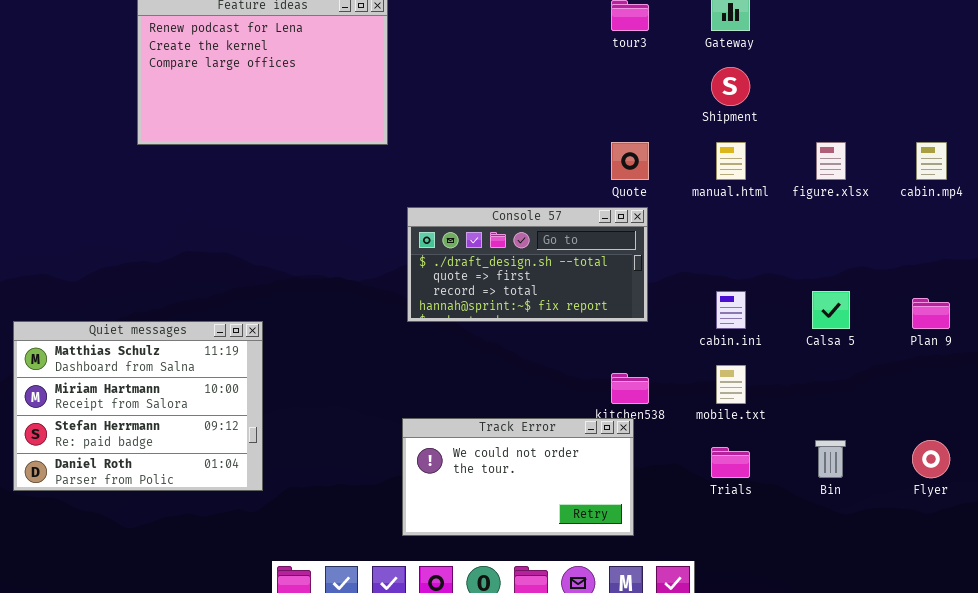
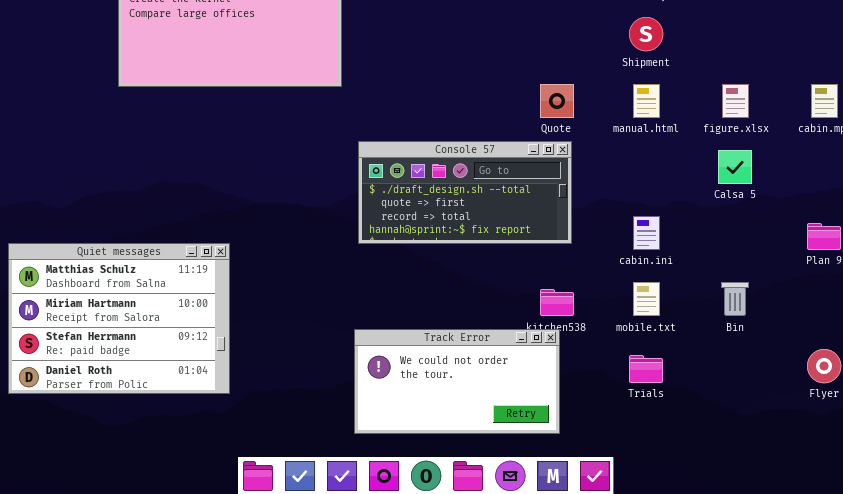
Calsa 5: [812,291,850,329] -> [718,150,752,184], moved
Bin: [815,440,846,478] -> [721,282,749,316], moved

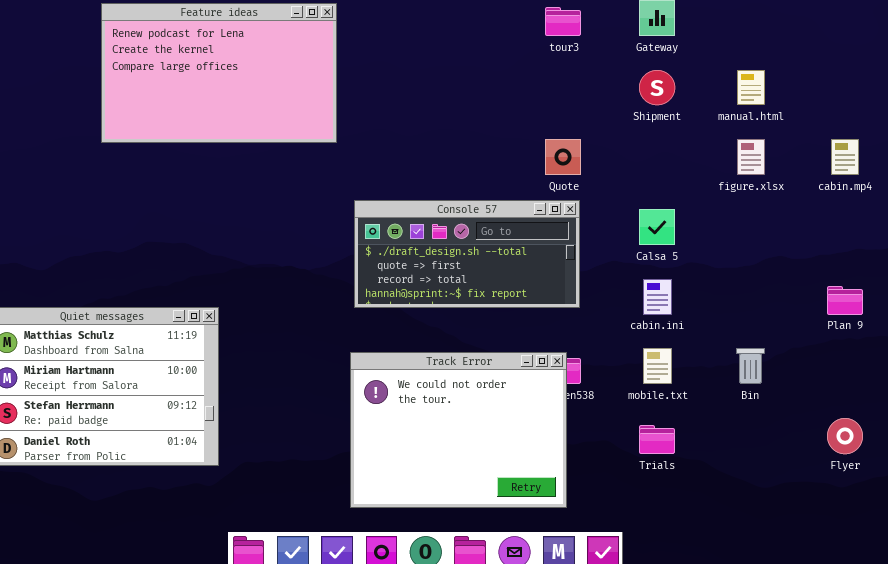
manual.html: [633,84,660,118] -> [737,70,765,105], moved
Calsa 5: [718,150,752,184] -> [639,209,675,245], moved
Track Error: [354,329,560,434] -> [350,352,567,508], resized

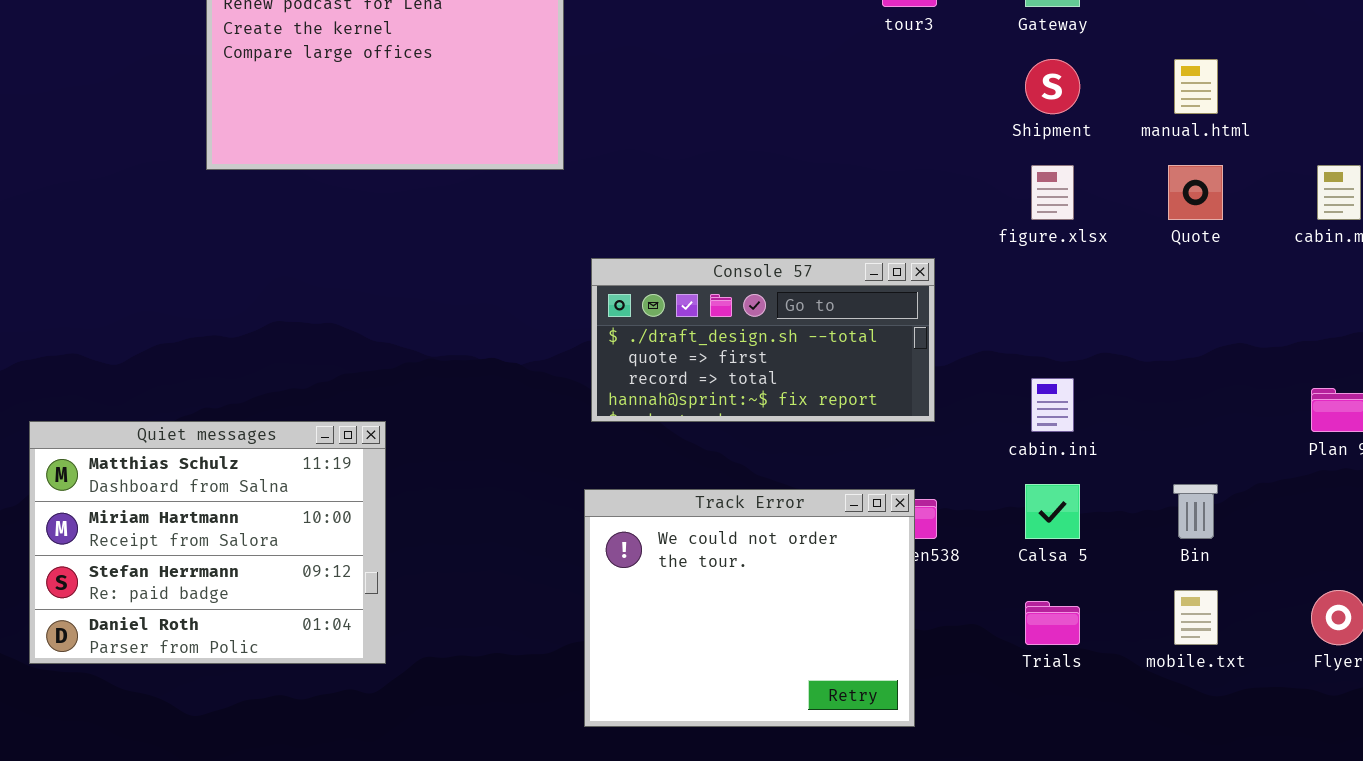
Quote: [545,139,581,175] -> [1168,165,1223,220], moved
figure.xlsx: [737,139,765,175] -> [1031,165,1074,220], moved
Calsa 5: [639,209,675,245] -> [1025,484,1080,539], moved
mobile.txt: [643,348,672,384] -> [1174,590,1218,645], moved

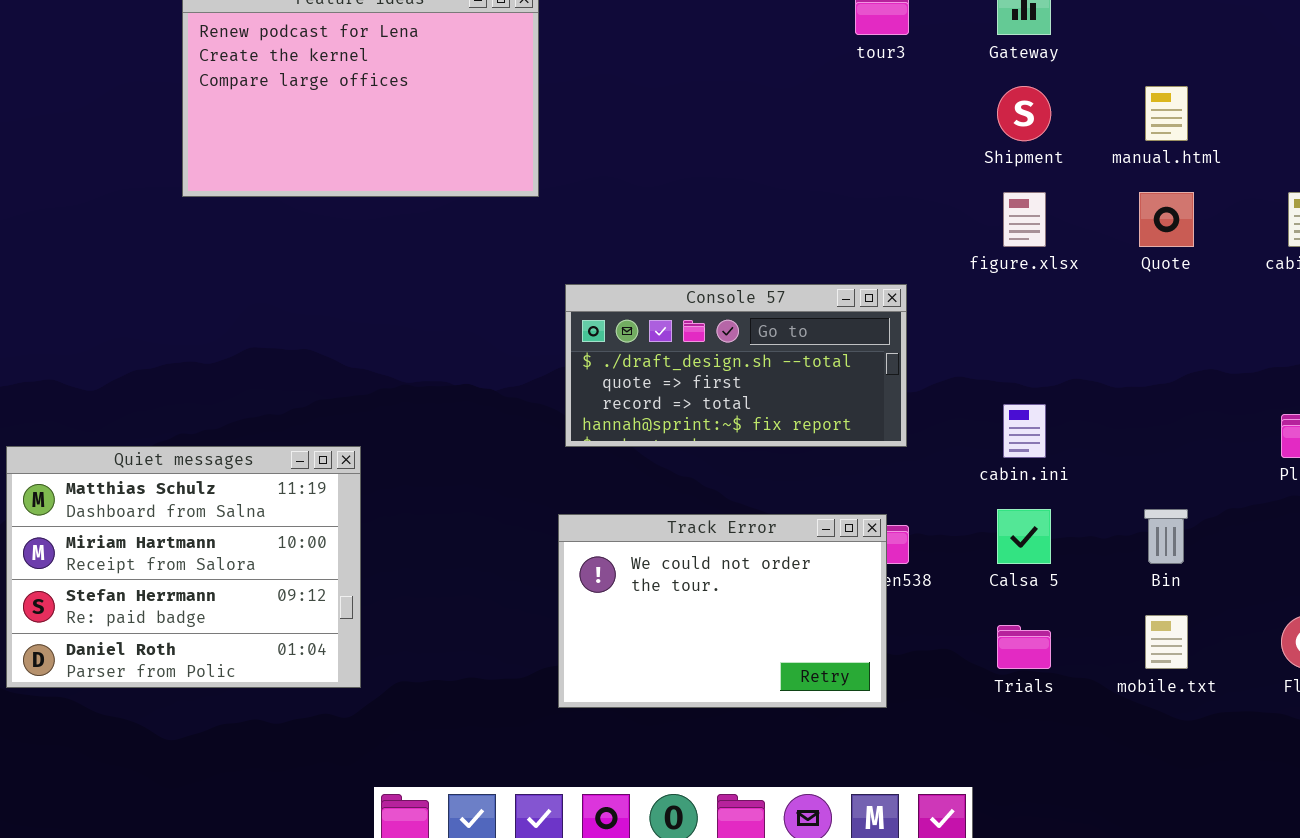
Track Error: [584,489,915,727] -> [558,514,887,708], resized

